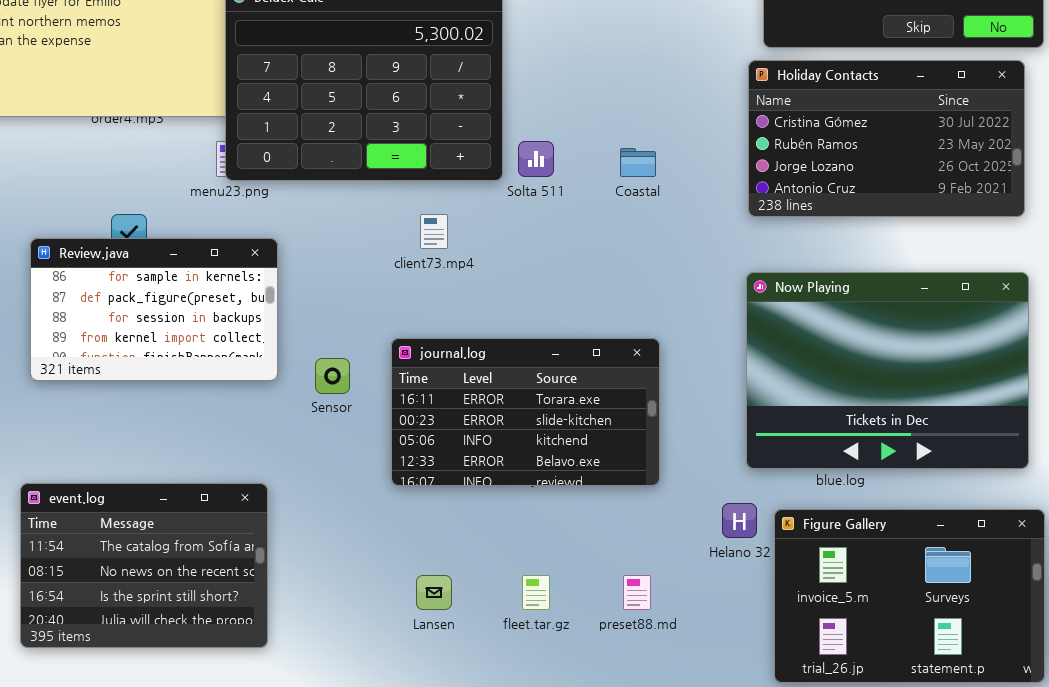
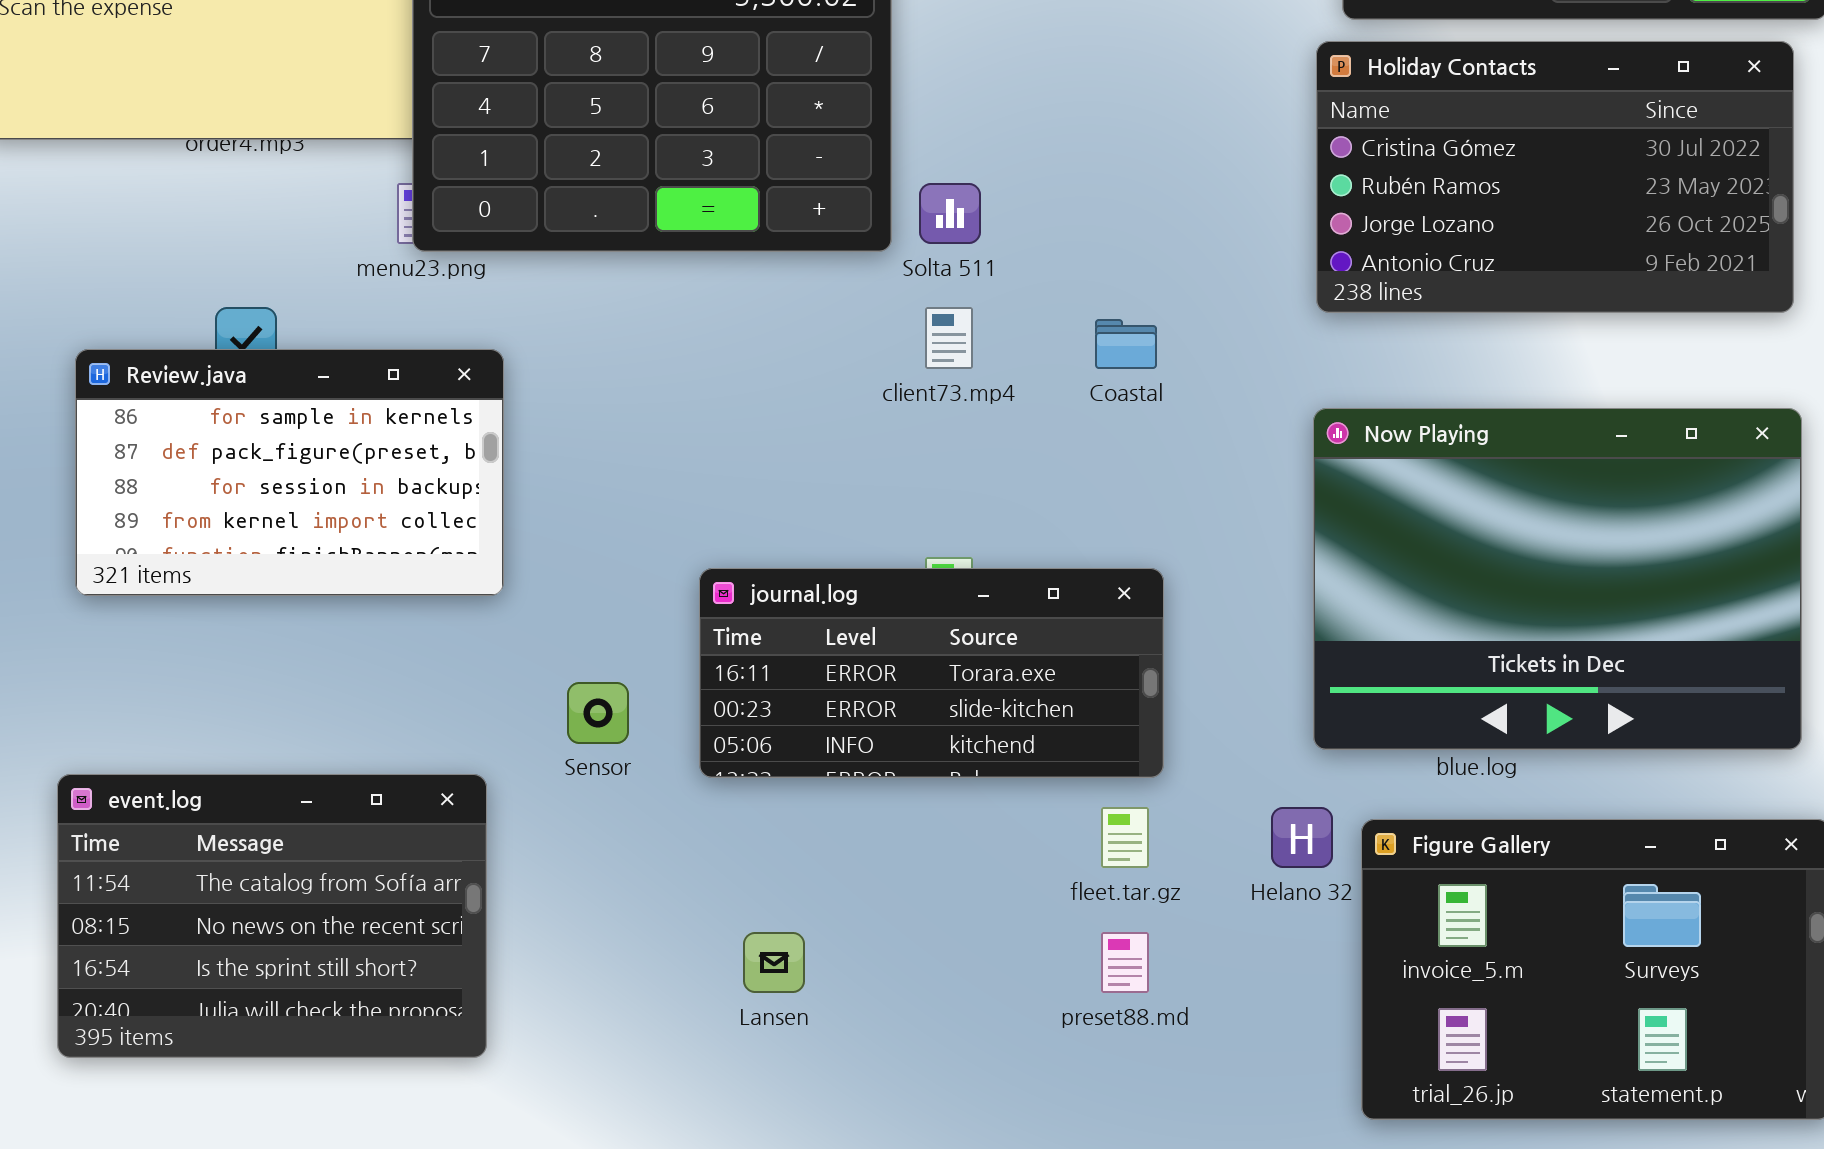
Coastal: [620,148,656,177] -> [1095,319,1157,369], moved
client73.mp4: [420,214,448,249] -> [925,307,973,369], moved
journal.log: [391,338,660,486] -> [699,568,1164,778], resized
Sensor: [315,358,350,394] -> [567,682,629,744], moved
fleet.tar.gz: [522,575,550,610] -> [1101,807,1149,868], moved

